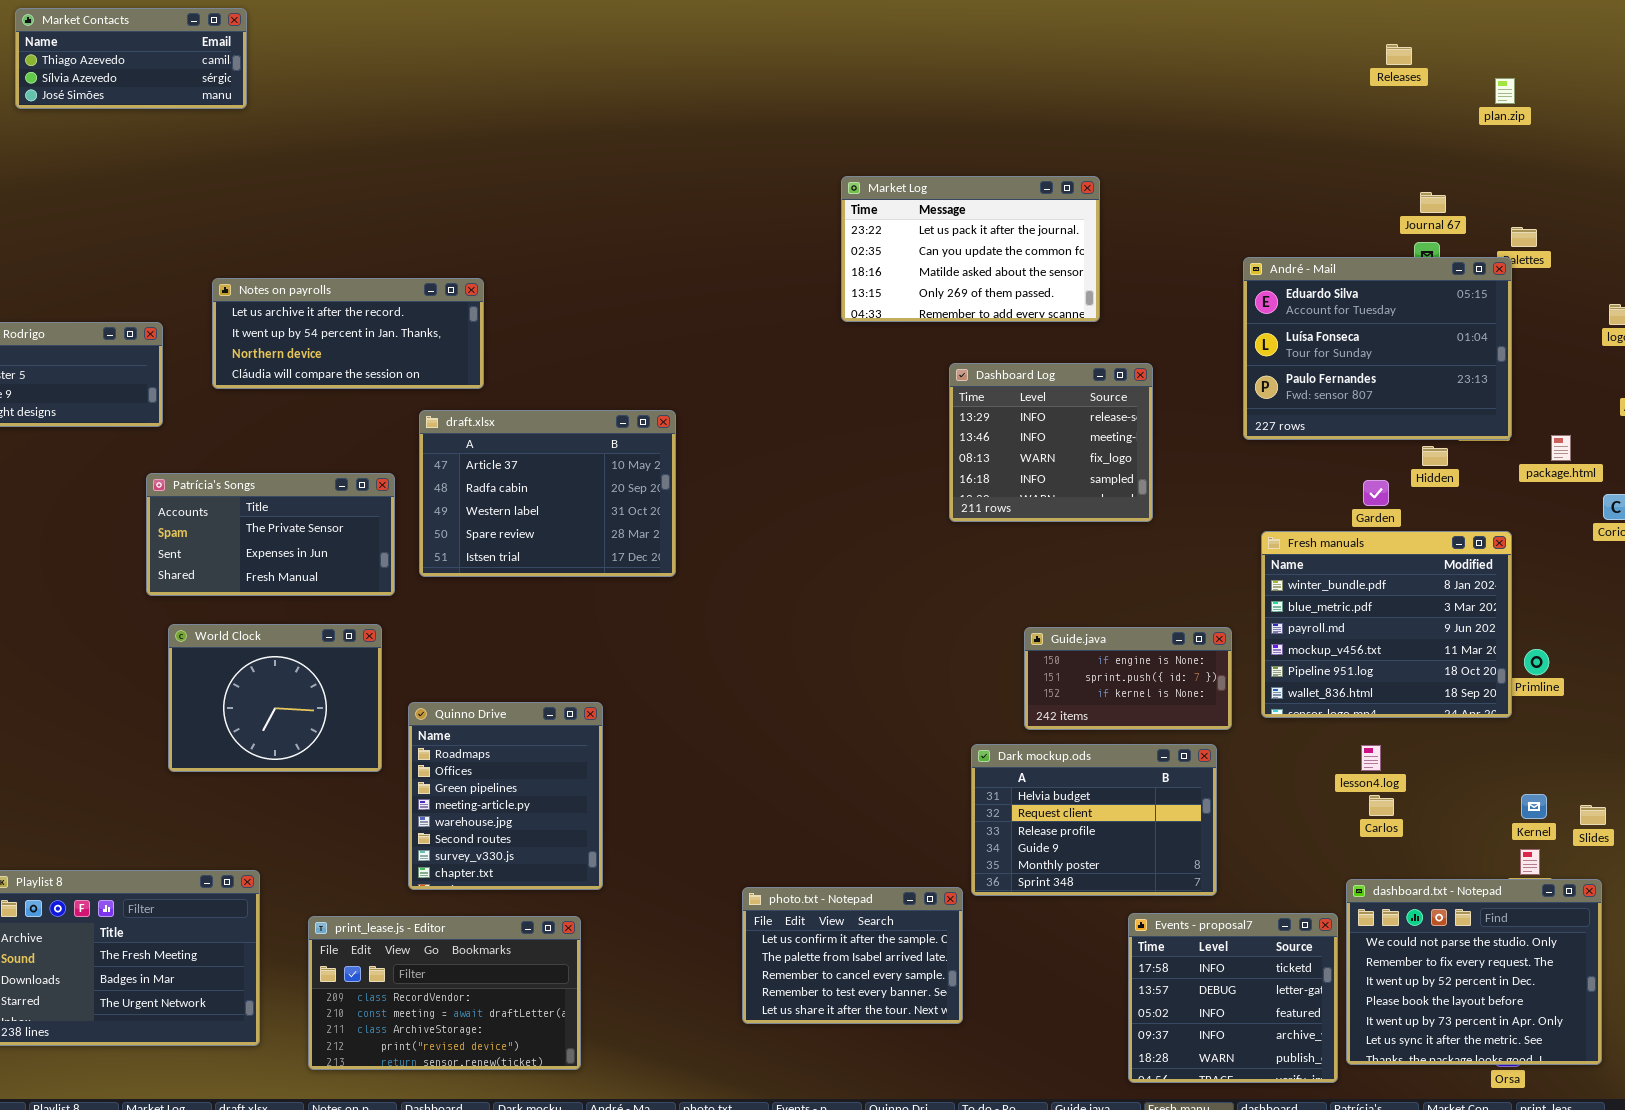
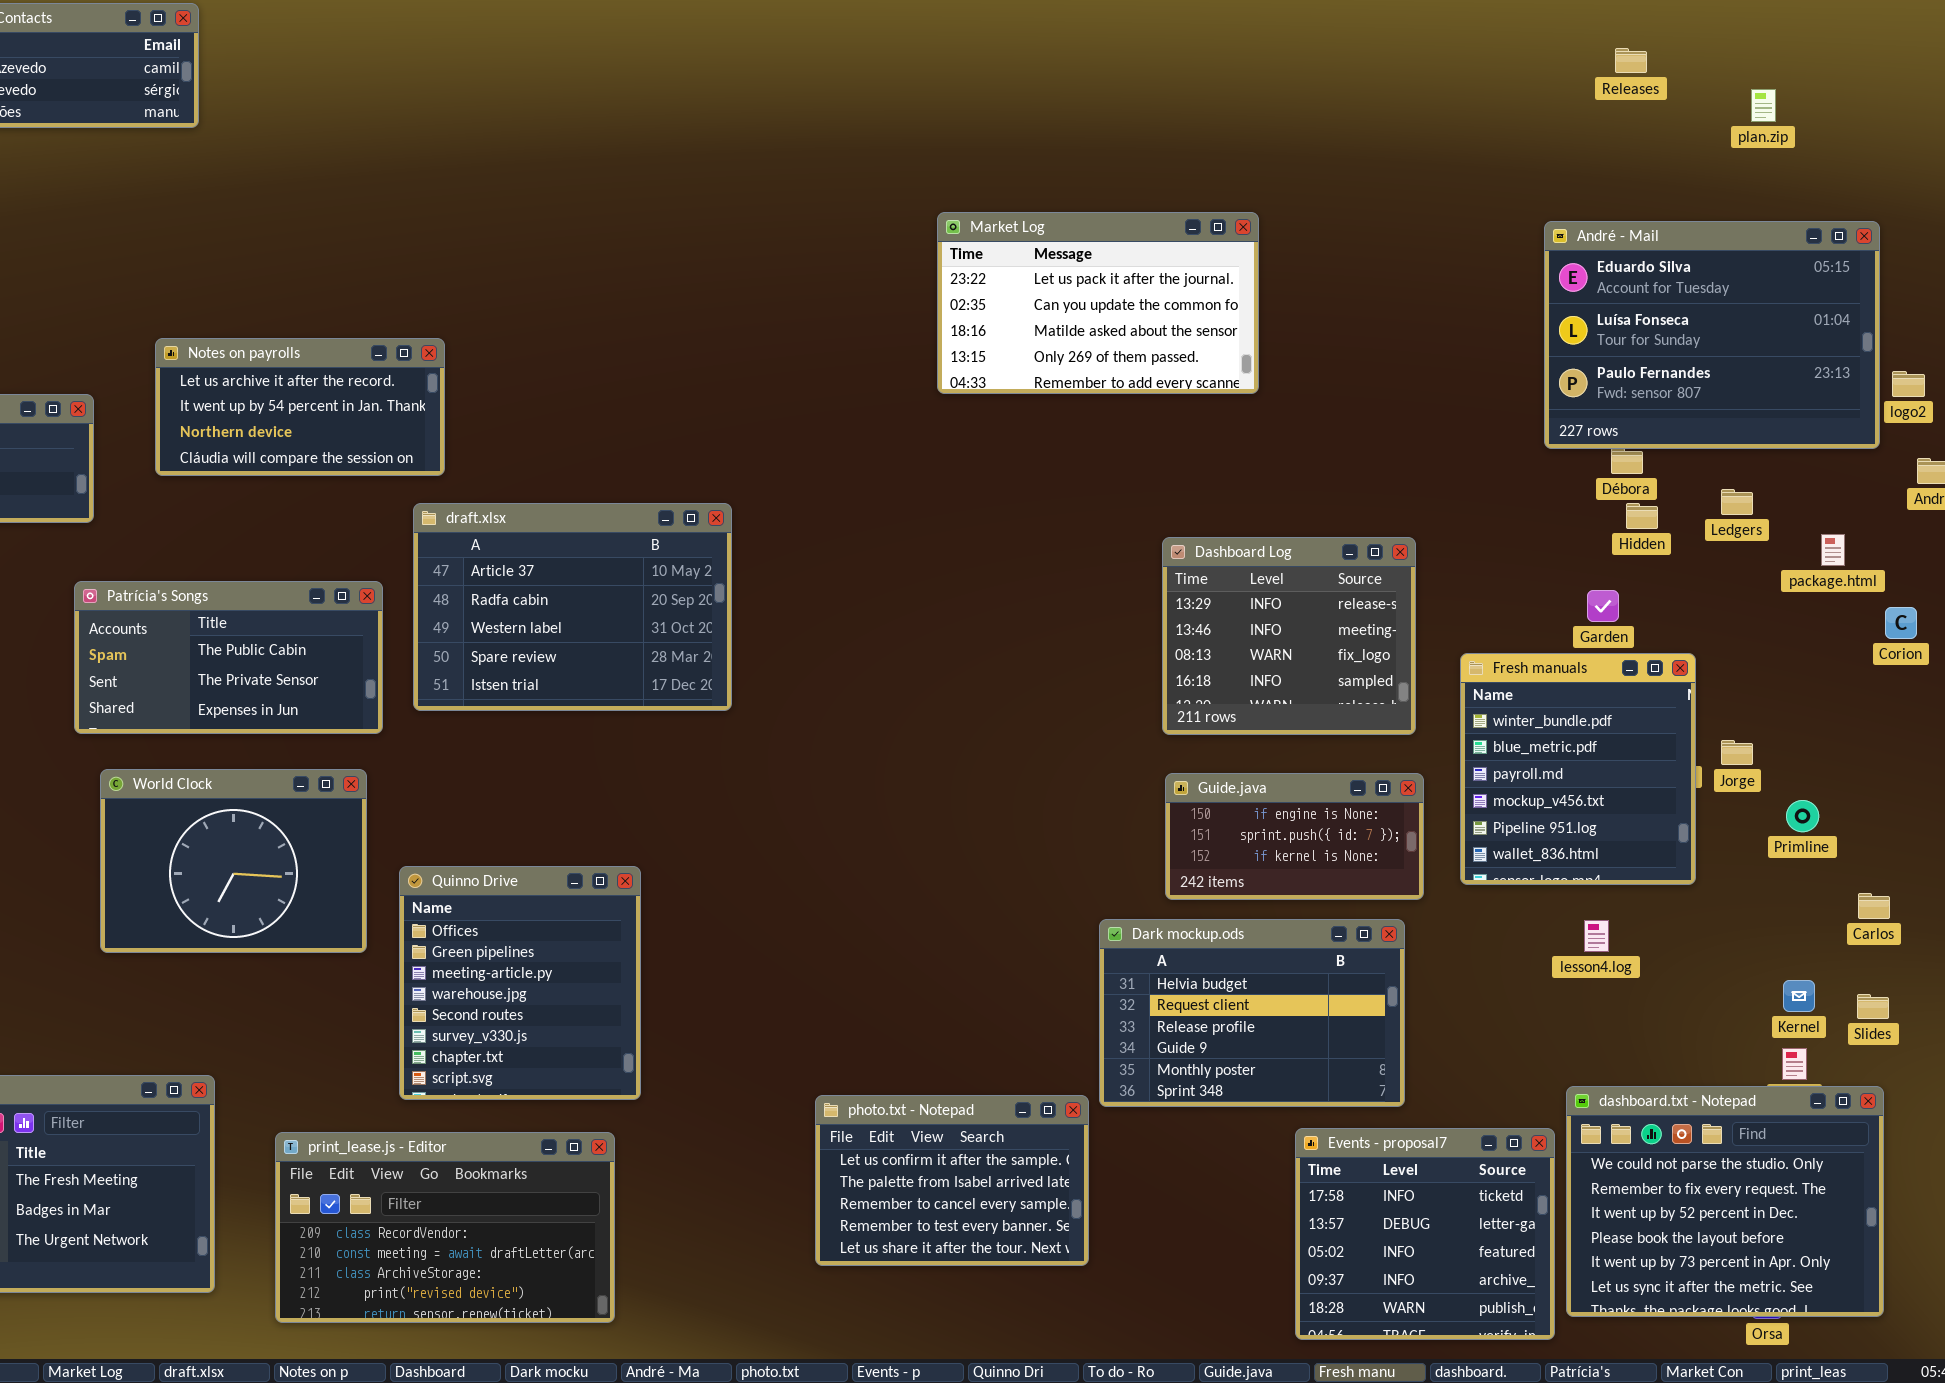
André - Mail: [1243,257,1512,440] -> [1544,221,1880,449], moved
Notes on payrolls: [212,278,484,389] -> [155,338,445,476], resized
Dashboard Log: [949,363,1153,522] -> [1162,537,1416,735], moved
Hidden: [1422,446,1448,466] -> [1626,503,1658,529], moved
Patrícia's Songs: [146,473,395,596] -> [74,581,383,734], scrolled up 1 row
Fresh manuals: [1261,531,1512,718] -> [1460,653,1696,885], resized
Quinno Drive: [408,702,603,890] -> [399,866,641,1100], scrolled down 1 row
Carlos: [1369,795,1394,816] -> [1858,893,1890,919], moved

